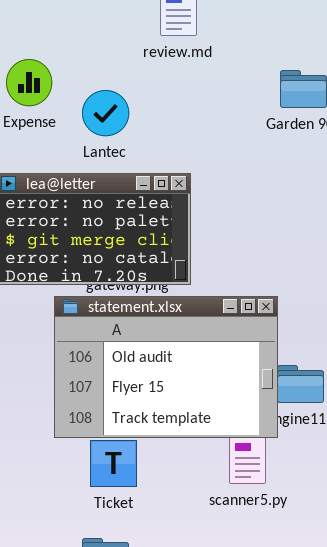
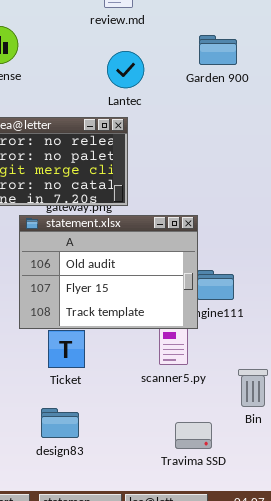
Lantec: [82,90,129,136] -> [107,51,144,88], moved

